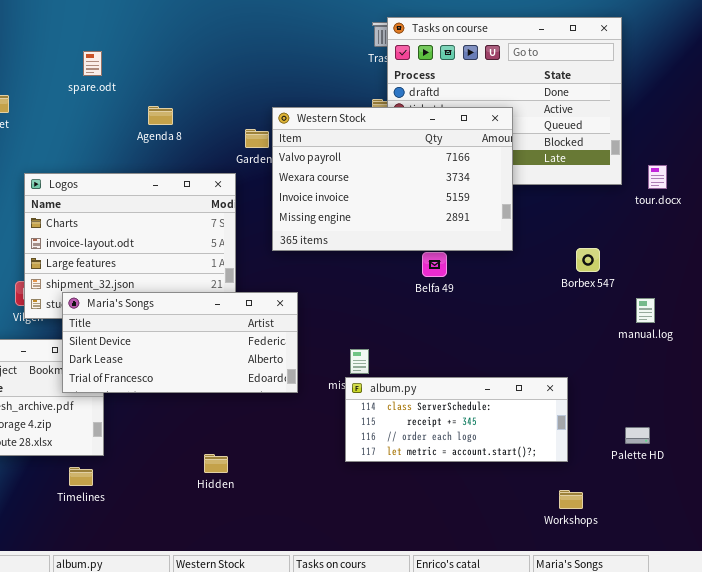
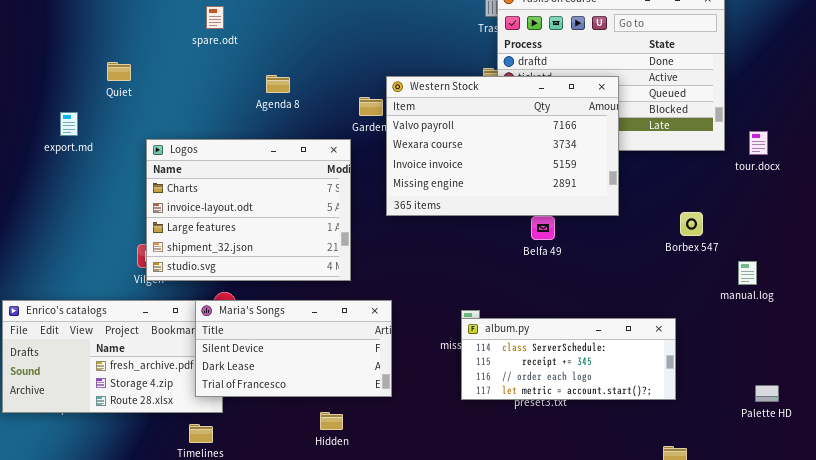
spare.odt: [83,51,102,76] -> [206,6,224,29], moved
Maria's Songs: [62,292,298,393] -> [195,300,392,397], moved, resized
album.py: [345,377,568,462] -> [461,318,676,400], moved
Palette HD: [625,427,650,444] -> [755,385,779,402], moved

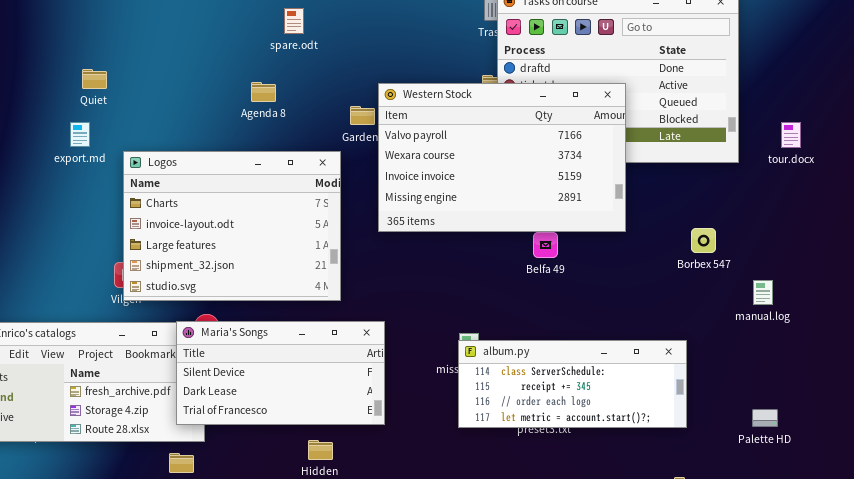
spare.odt: [206,6,224,29] -> [284,8,304,34], moved
export.md: [60,112,78,136] -> [70,122,90,147], moved
tour.docx: [749,131,768,155] -> [781,122,801,148], moved
Palette HD: [755,385,779,402] -> [752,409,778,427], moved

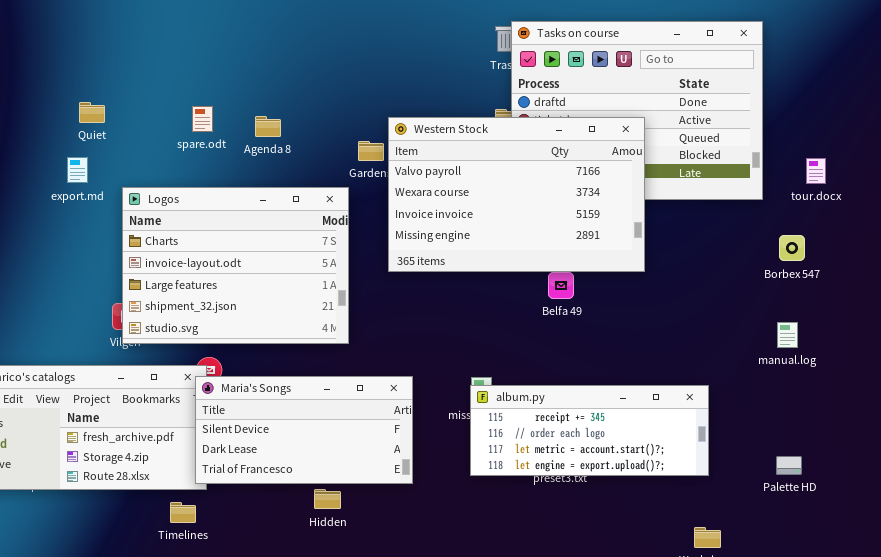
spare.odt: [284,8,304,34] -> [192,106,213,132], moved
Borbex 547: [691,228,716,253] -> [779,235,805,261], moved
Maria's Songs: [176,321,385,425] -> [195,376,413,484], moved
album.py: [458,340,687,428] -> [470,385,709,476], scrolled down 1 row

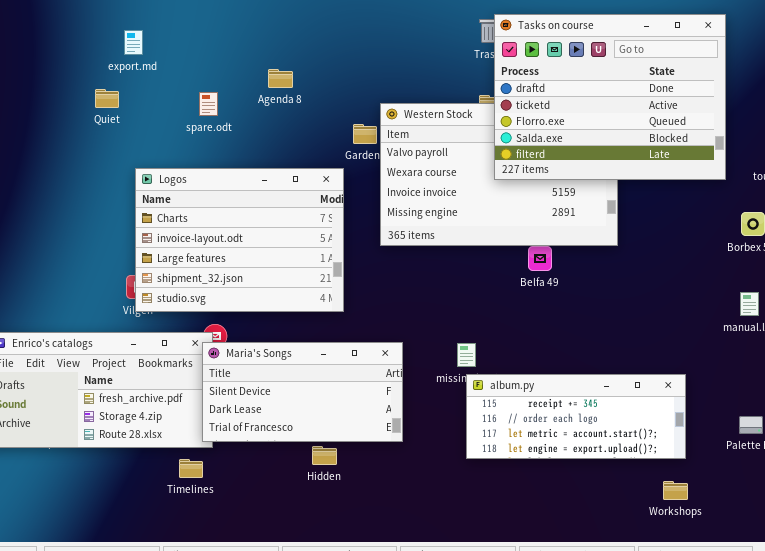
Tasks on course: [511,21,763,200] -> [494,14,726,180], raised
Agenda 8: [255,116,281,137] -> [268,69,293,88], moved
export.md: [67,157,88,183] -> [124,30,143,55], moved
album.py: [470,385,709,476] -> [466,374,686,459], moved

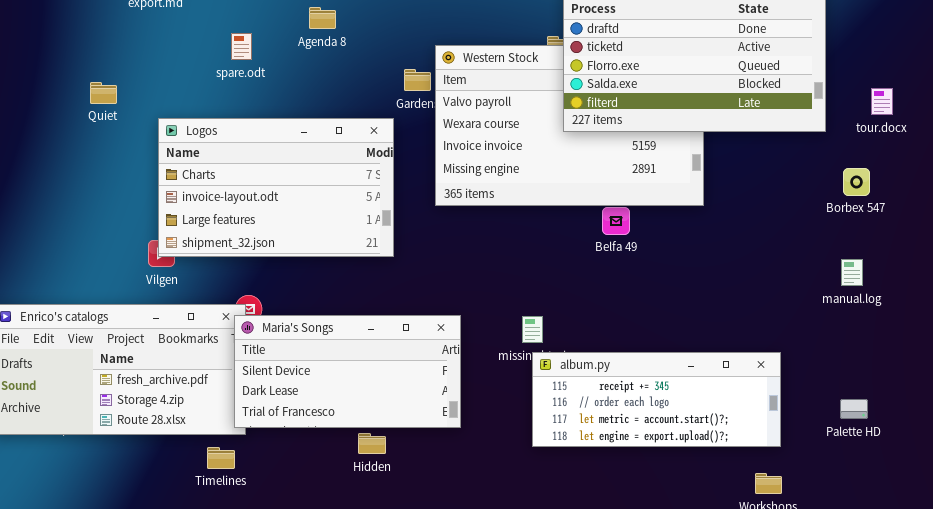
Quiet: [95,89,119,108] -> [90,82,117,104], moved
Logos: [135,168,344,312] -> [158,118,394,257], resized

